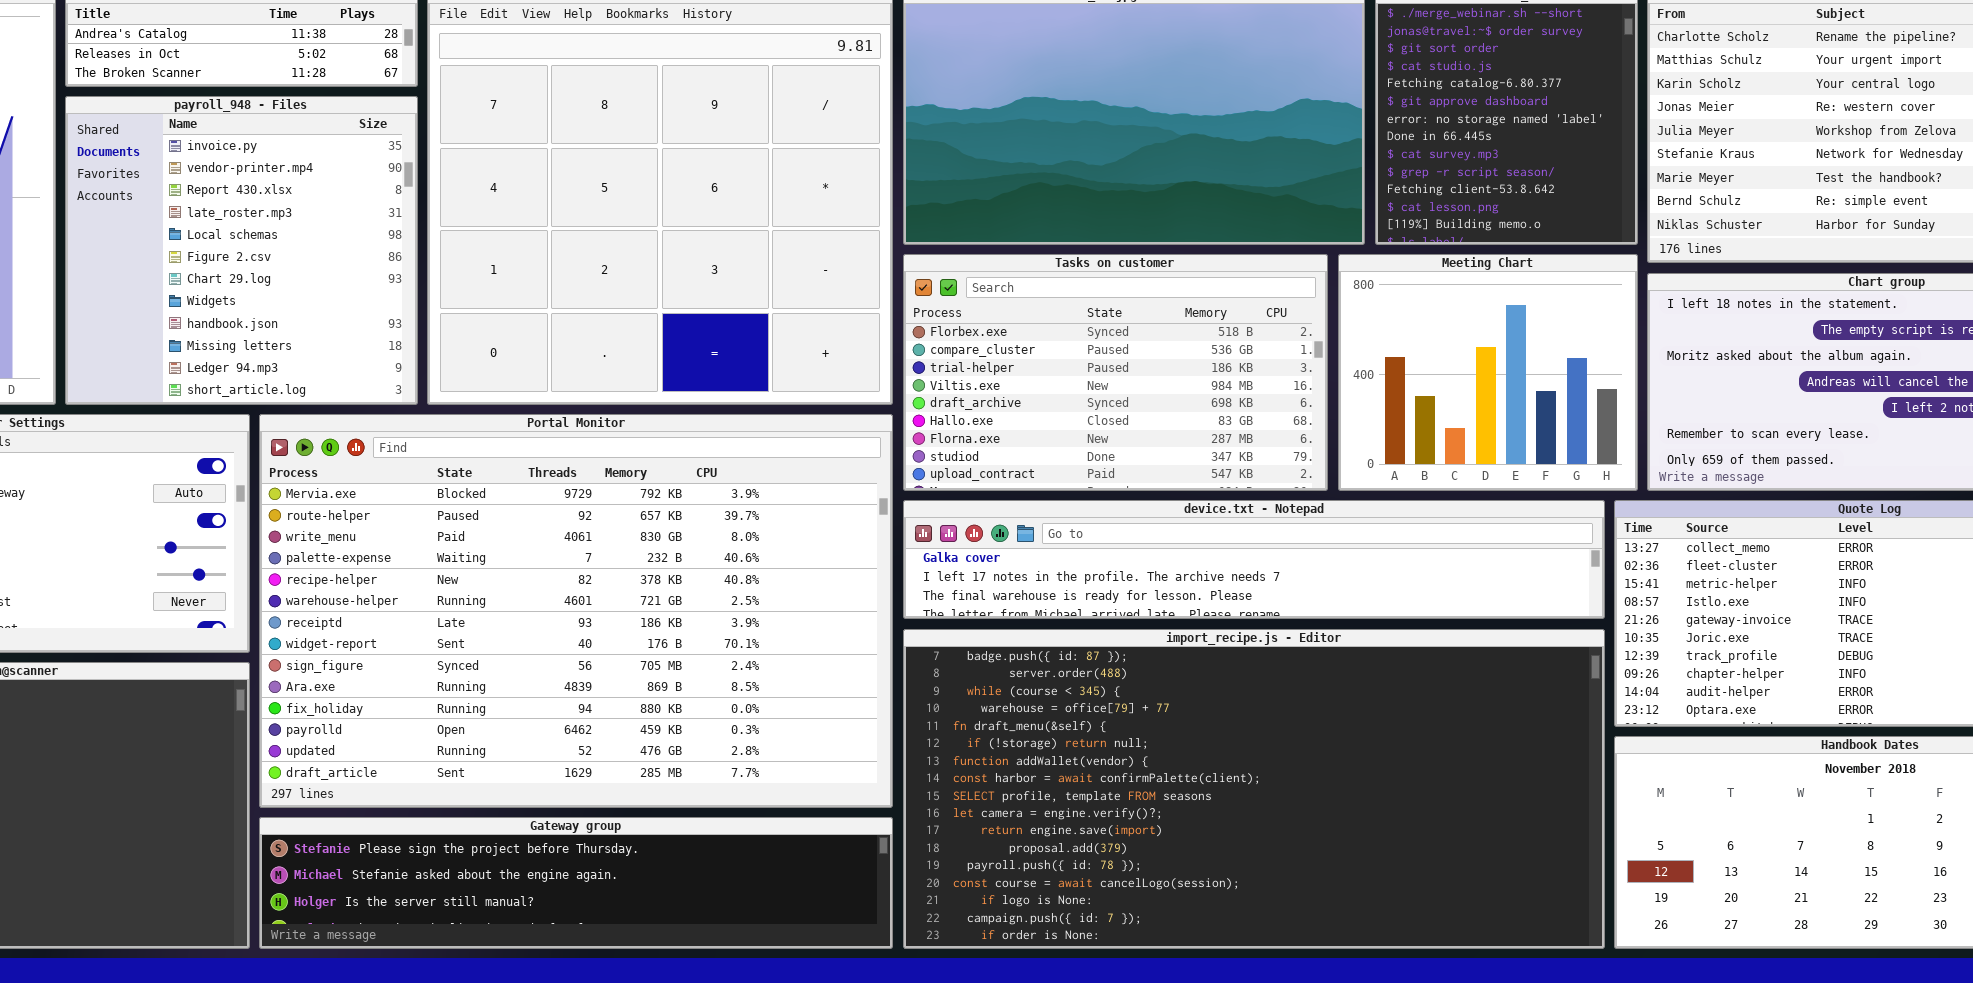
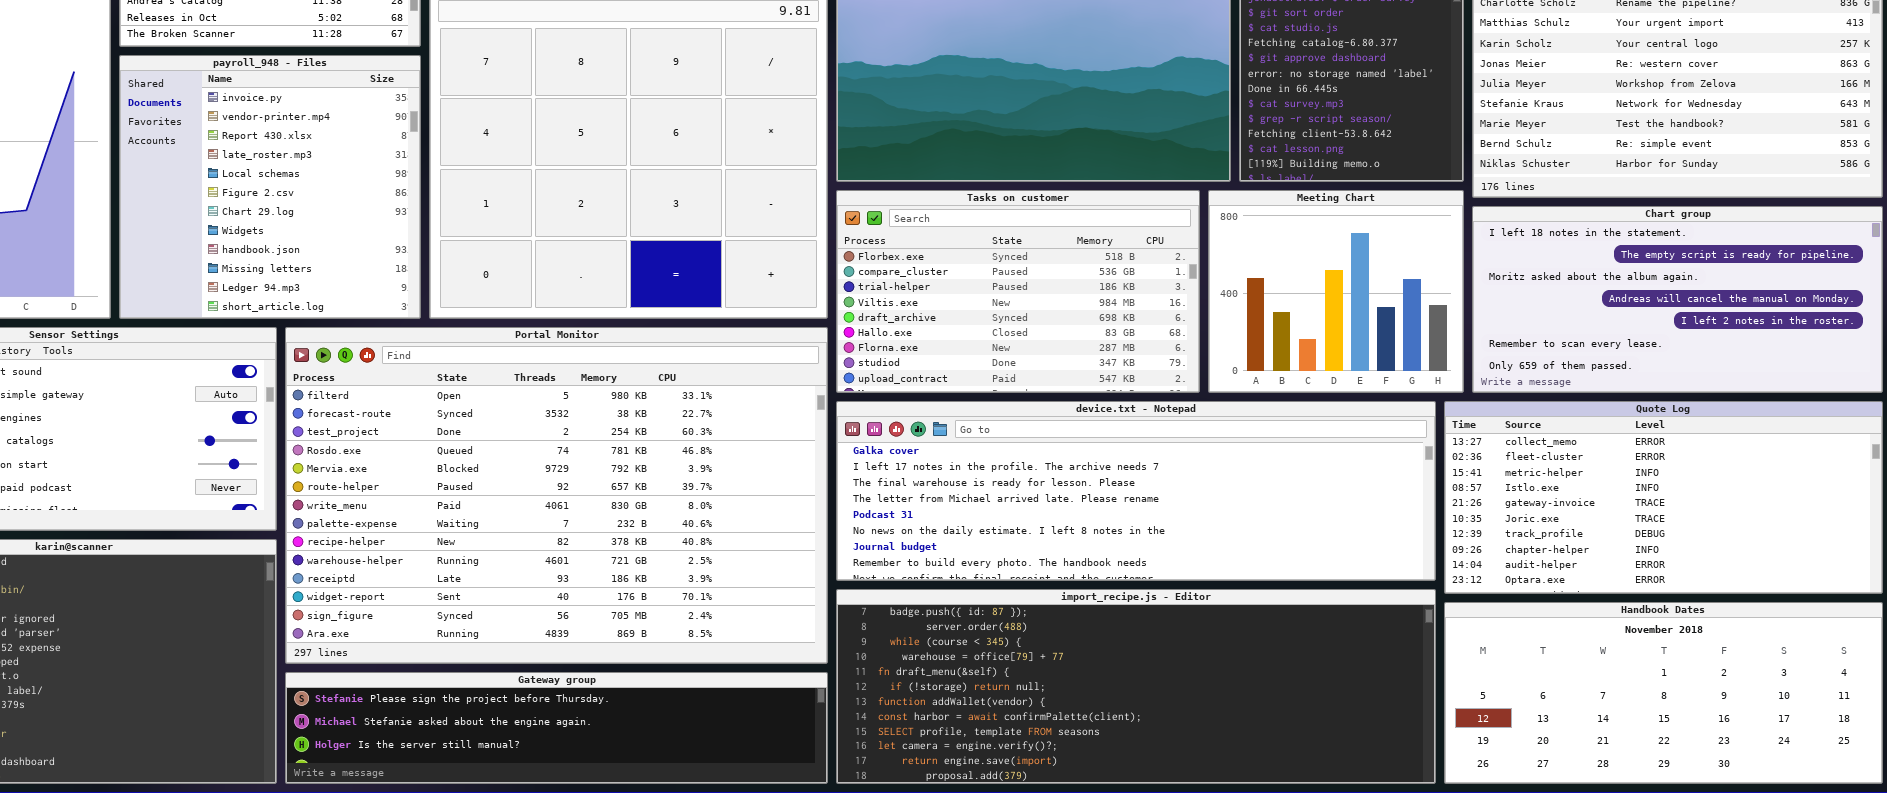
Portal Monitor: [259,414,893,808] -> [285,327,828,664], scrolled up 4 rows
device.txt - Notepad: [903,500,1605,619] -> [836,401,1436,581], resized
import_recipe.js - Editor: [903,629,1605,949] -> [836,589,1436,784], resized

